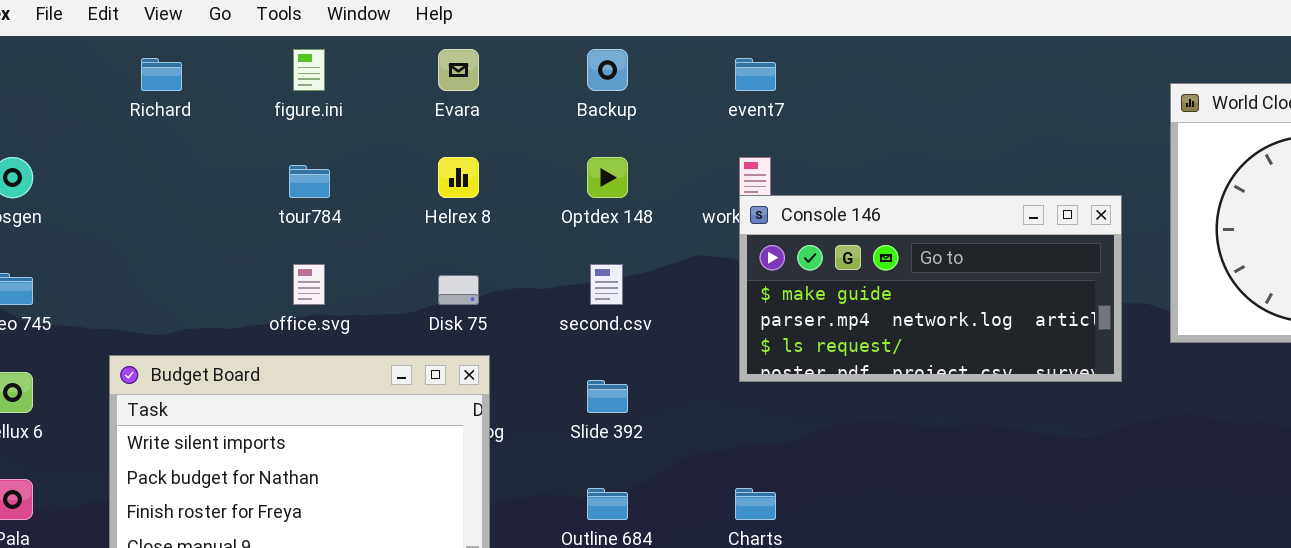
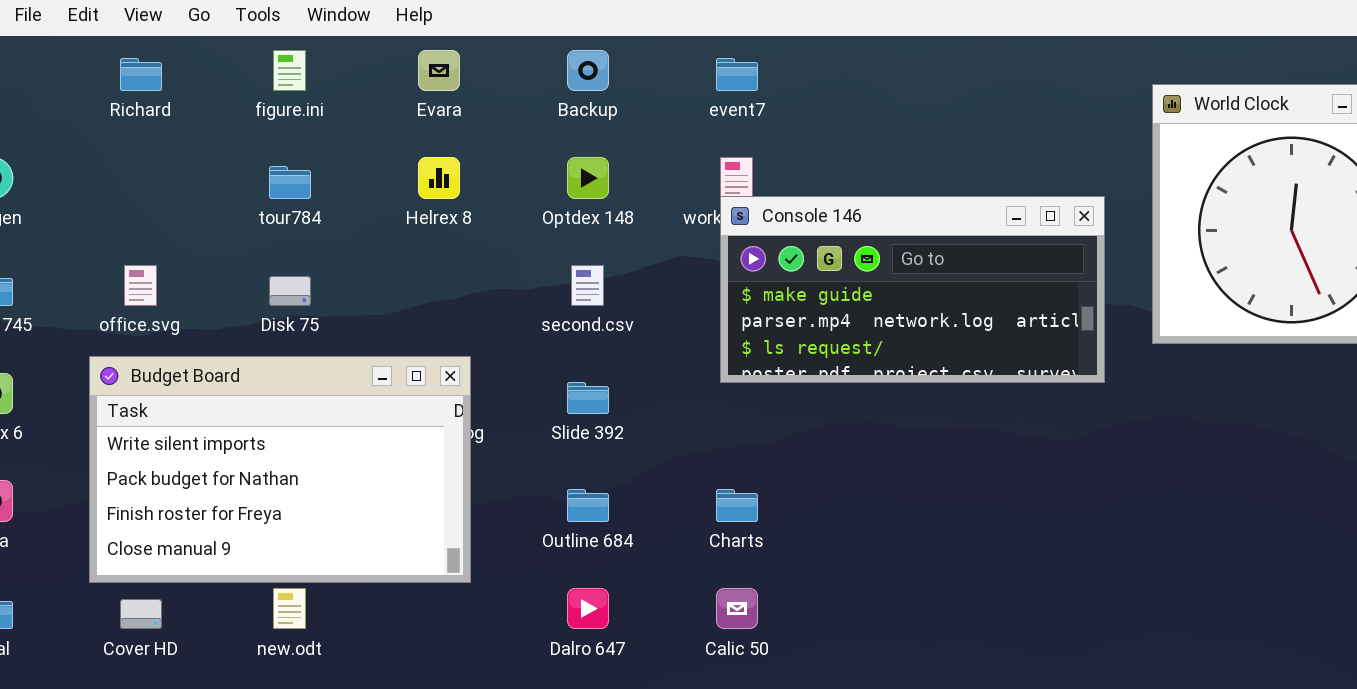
office.svg: [293,264,325,305] -> [124,265,157,306], moved
Disk 75: [438,275,479,305] -> [269,276,311,306], moved

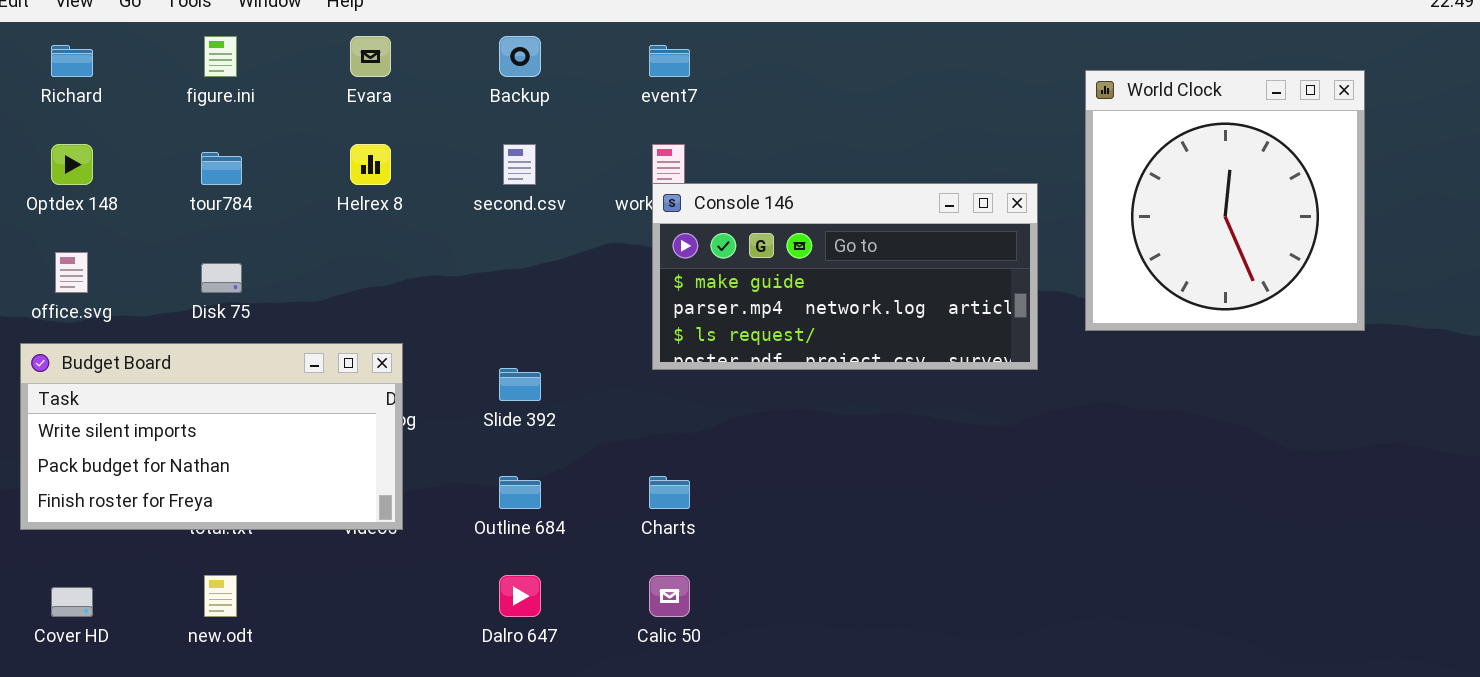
Optdex 148: [567,157,609,199] -> [51,144,93,185], moved
second.csv: [571,265,604,306] -> [503,144,536,185], moved
Budget Board: [89,356,471,583] -> [20,343,403,530], resized

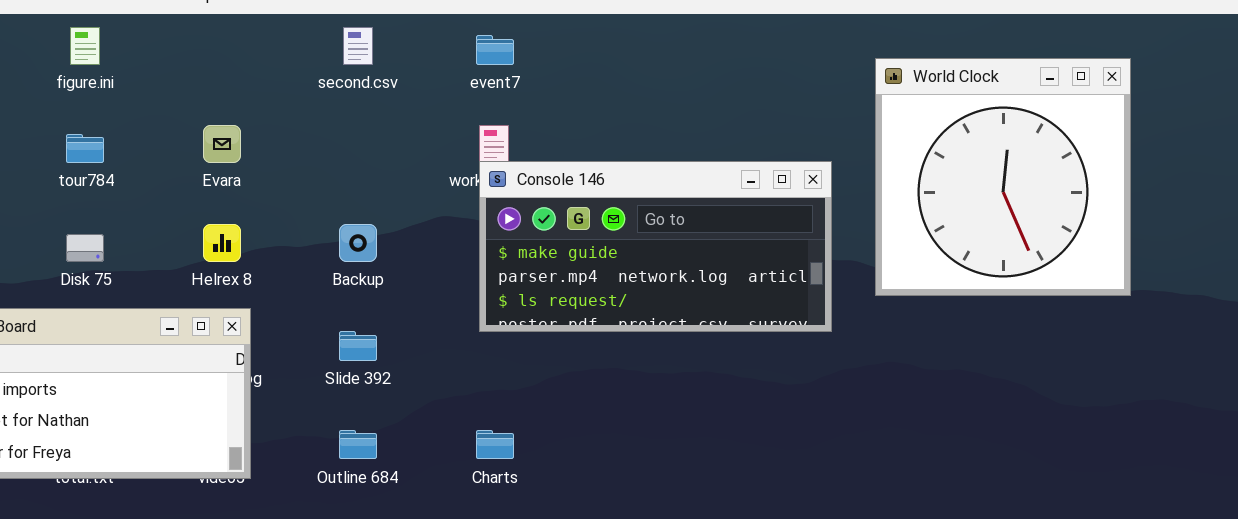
Evara: [350,36,391,77] -> [203,125,241,163], moved
Backup: [499,36,541,77] -> [339,224,377,262], moved
Helrex 8: [350,144,391,185] -> [203,224,241,262], moved
second.csv: [503,144,536,185] -> [343,27,373,65], moved

